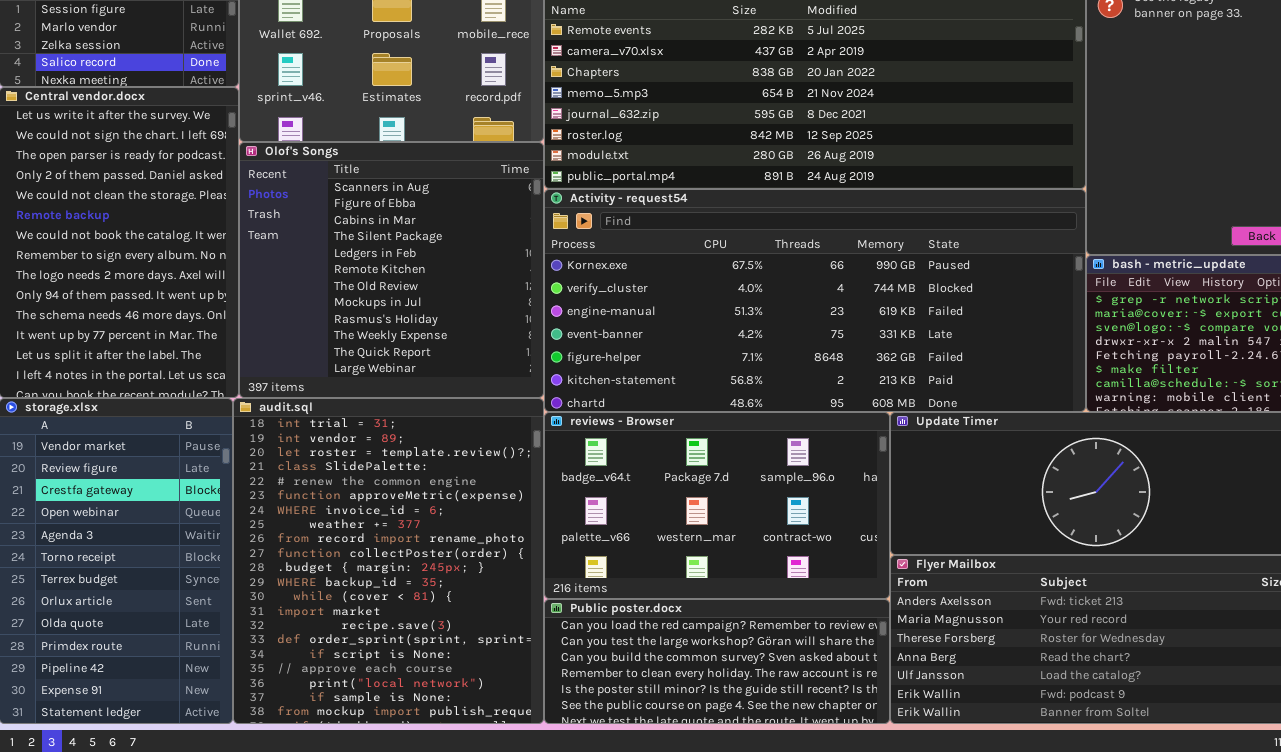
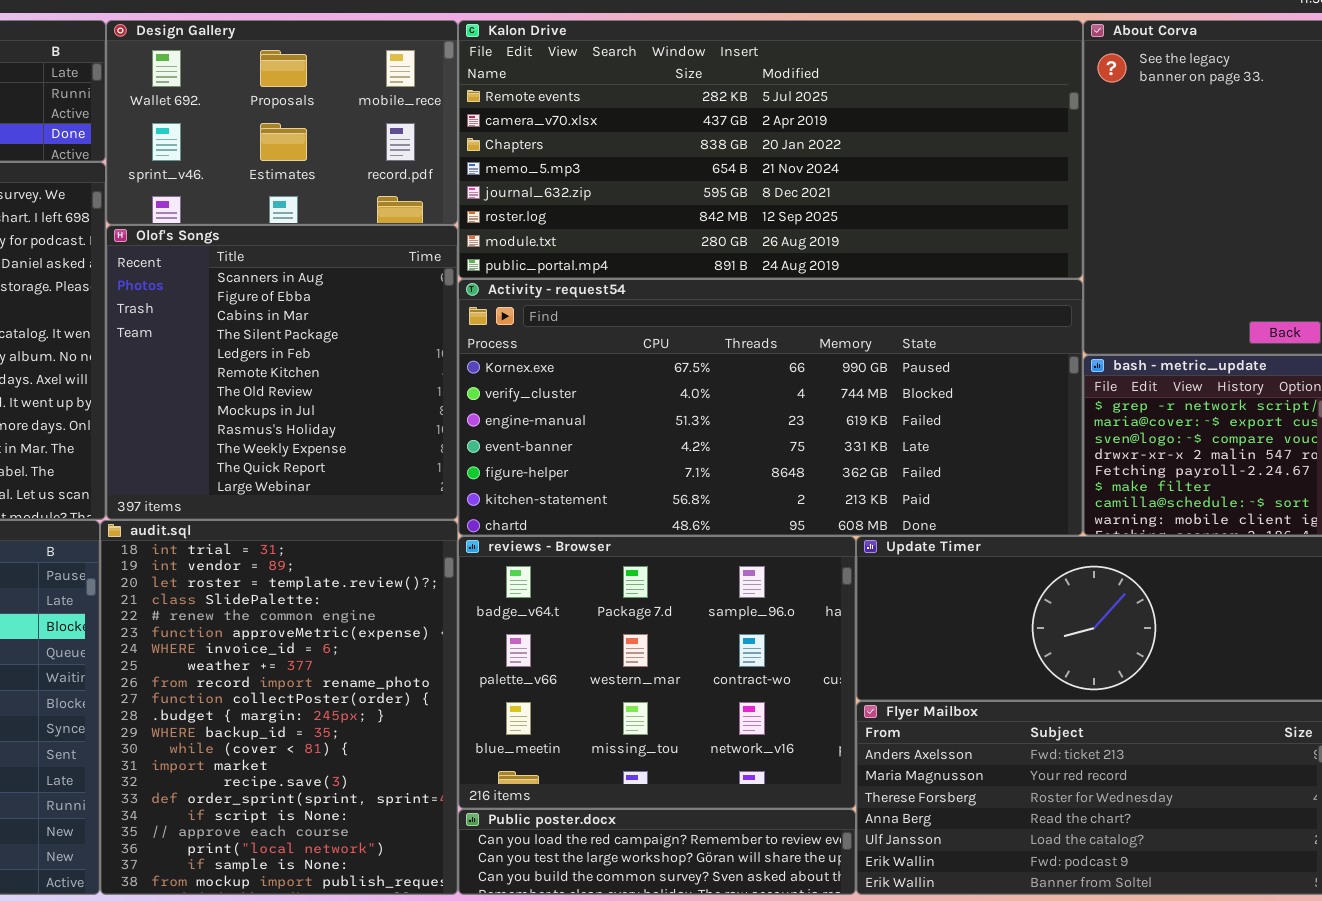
reviews - Browser: [544,412,890,599] -> [458,536,856,809], resized
Public poster.docx: [544,599,890,724] -> [458,809,856,895], resized

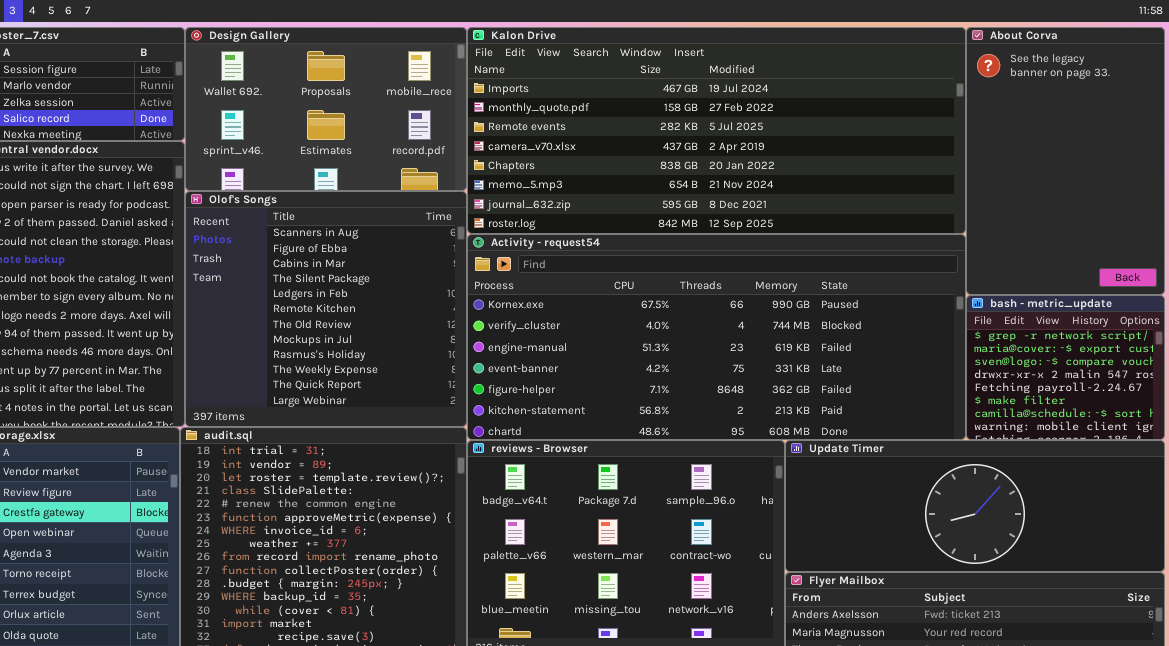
Kalon Drive: [458,20,1083,279] -> [467,27,966,234], scrolled up 2 rows

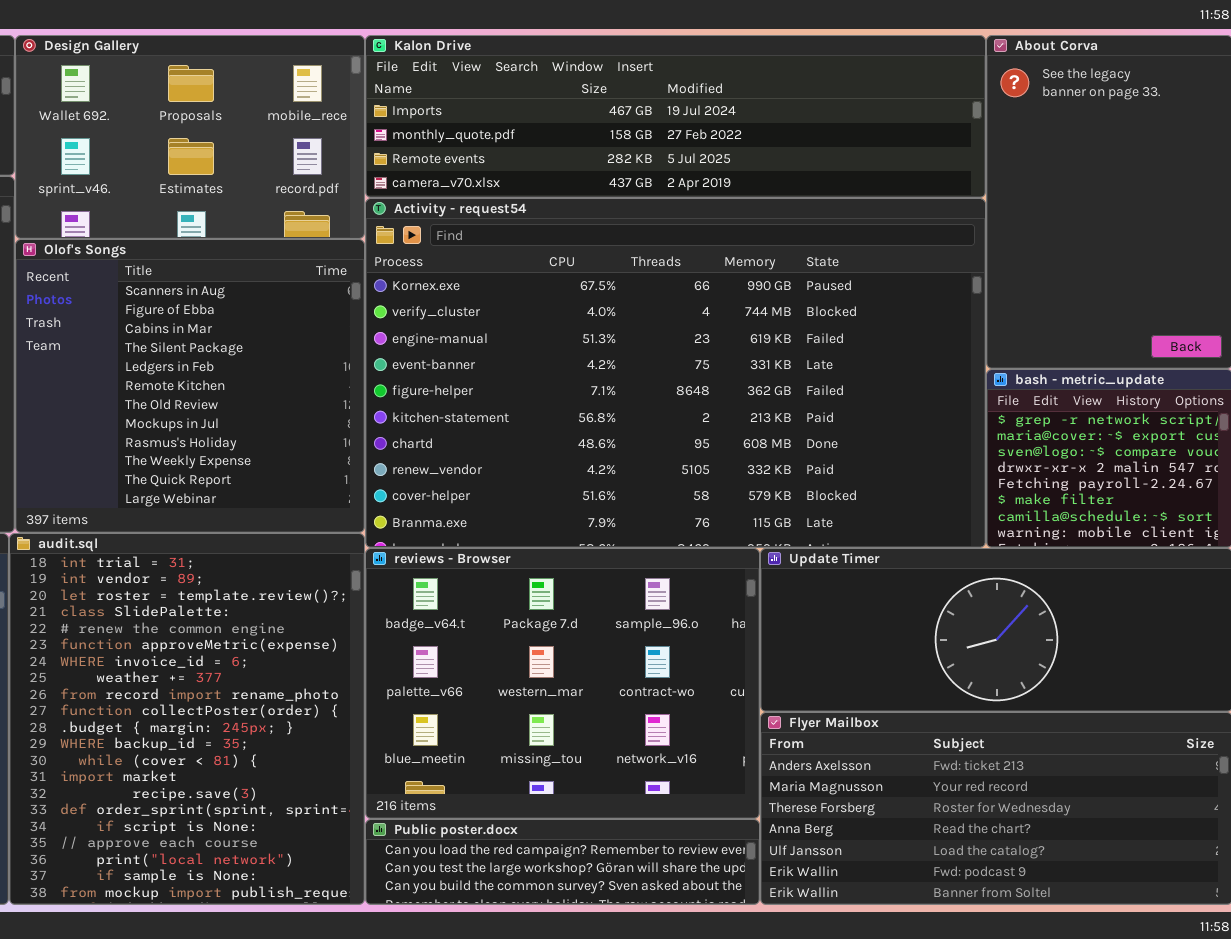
Kalon Drive: [467,27,966,234] -> [365,35,986,198], resized
Activity - request54: [467,234,966,440] -> [365,198,986,548], resized

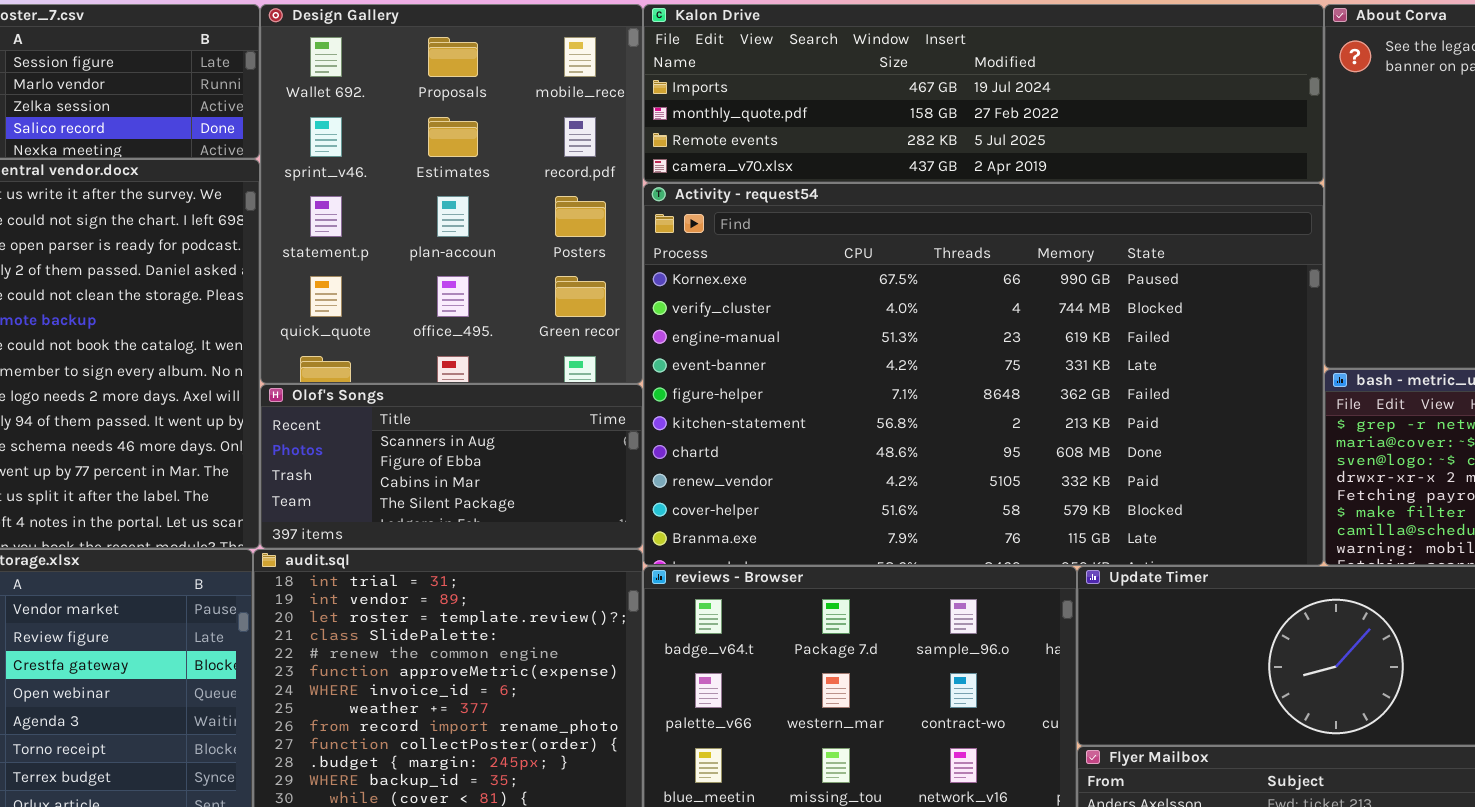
Design Gallery: [15,35,365,239] -> [260,4,643,384], resized
Olof's Songs: [15,239,365,533] -> [260,384,643,549], resized

